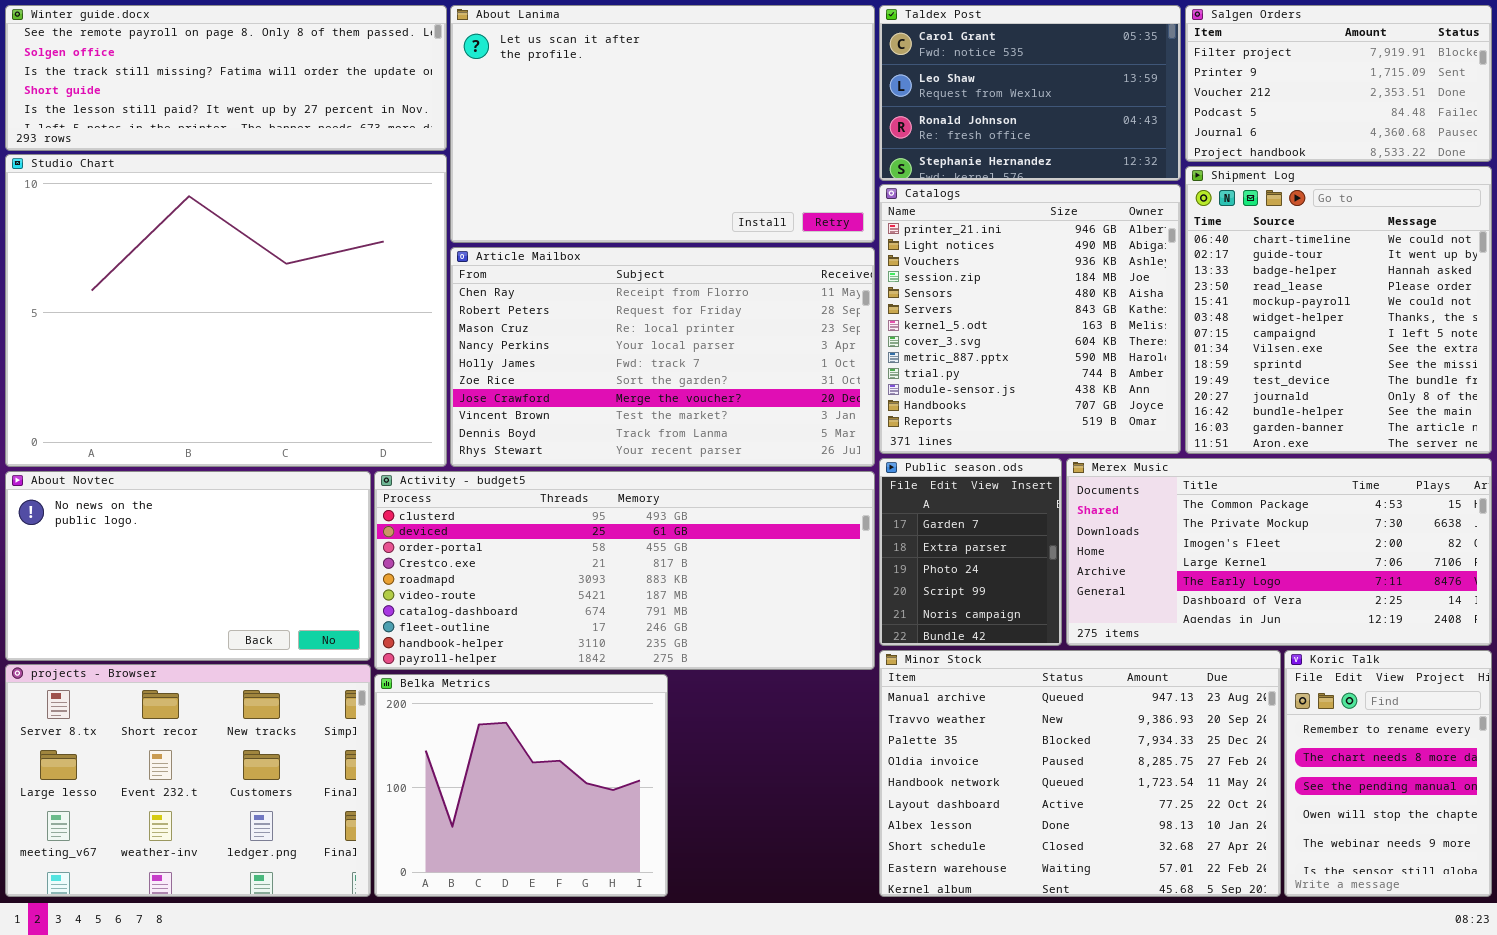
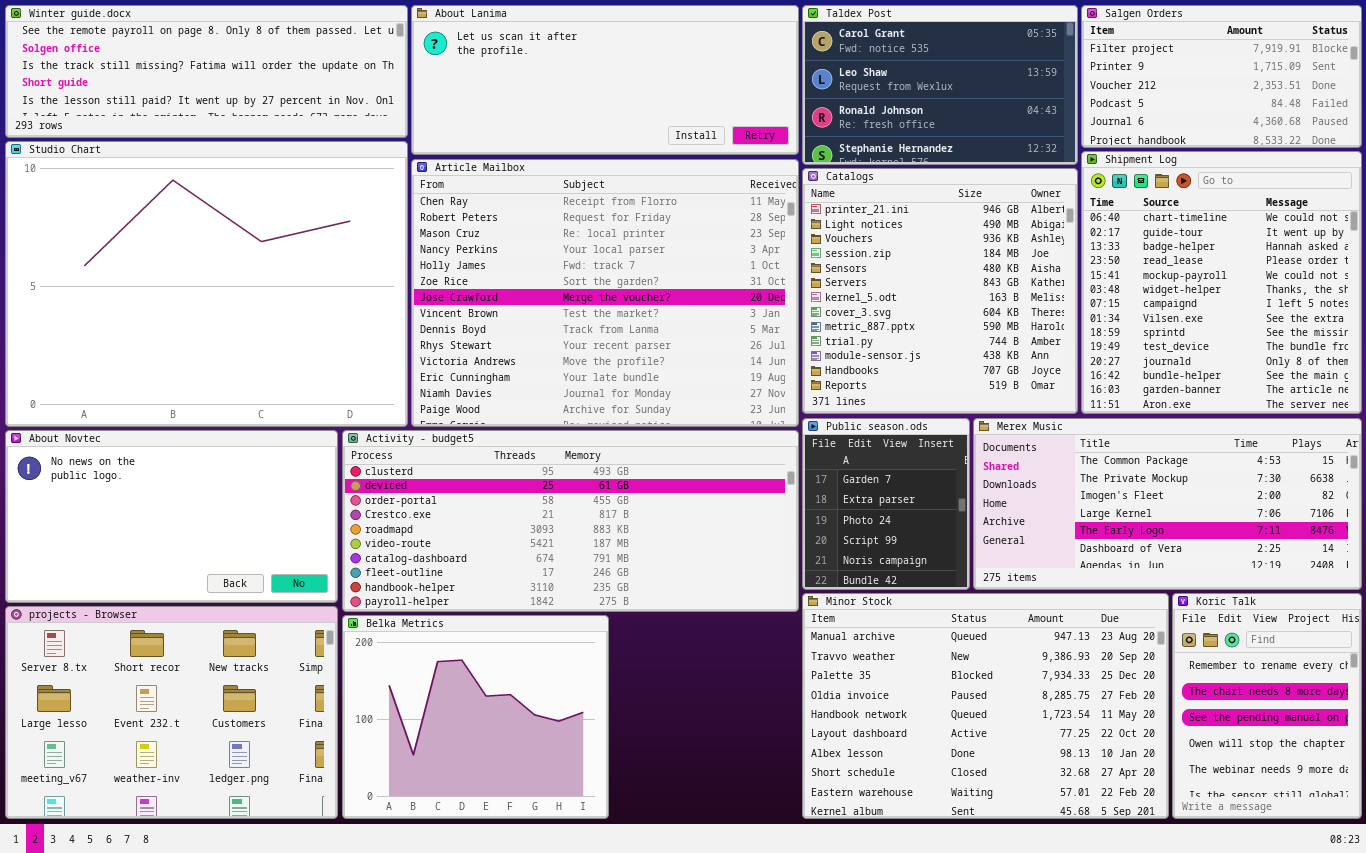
About Lanima: [450,5,875,243] -> [411,5,799,155], resized
Article Mailbox: [450,247,875,467] -> [411,159,799,427], resized

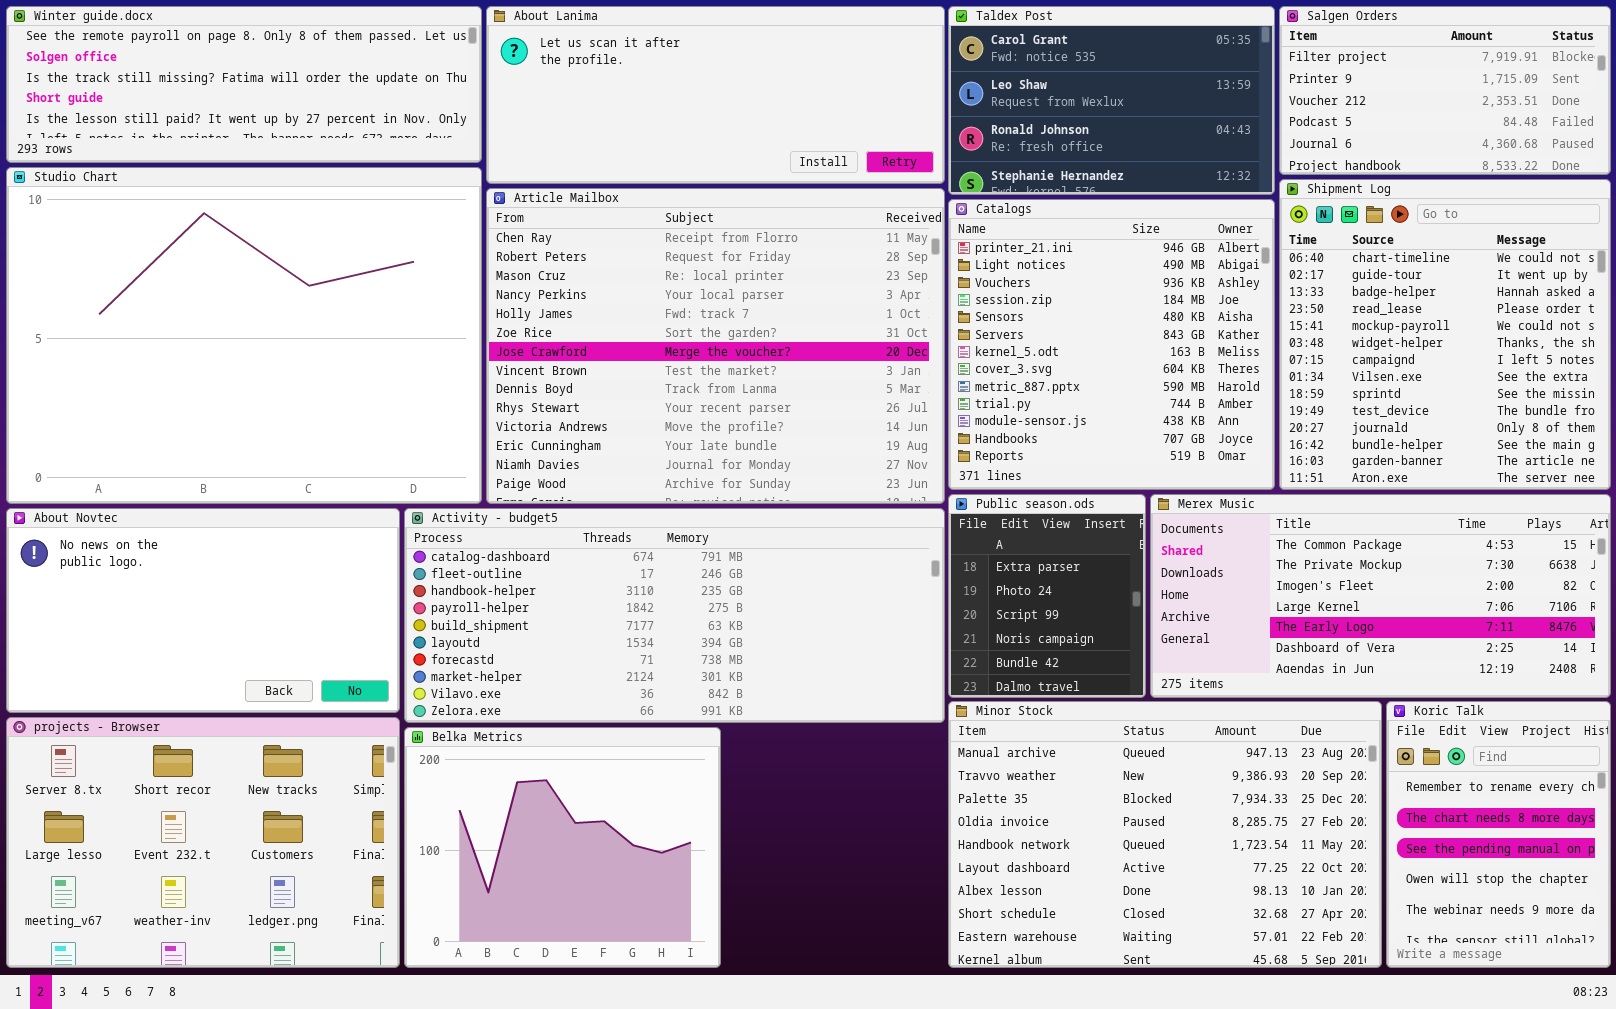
Public season.ods: [802,418,970,590] -> [948,494,1146,698], scrolled down 1 row
Activity - budget5: [342,430,799,612] -> [404,508,945,723], scrolled down 6 rows

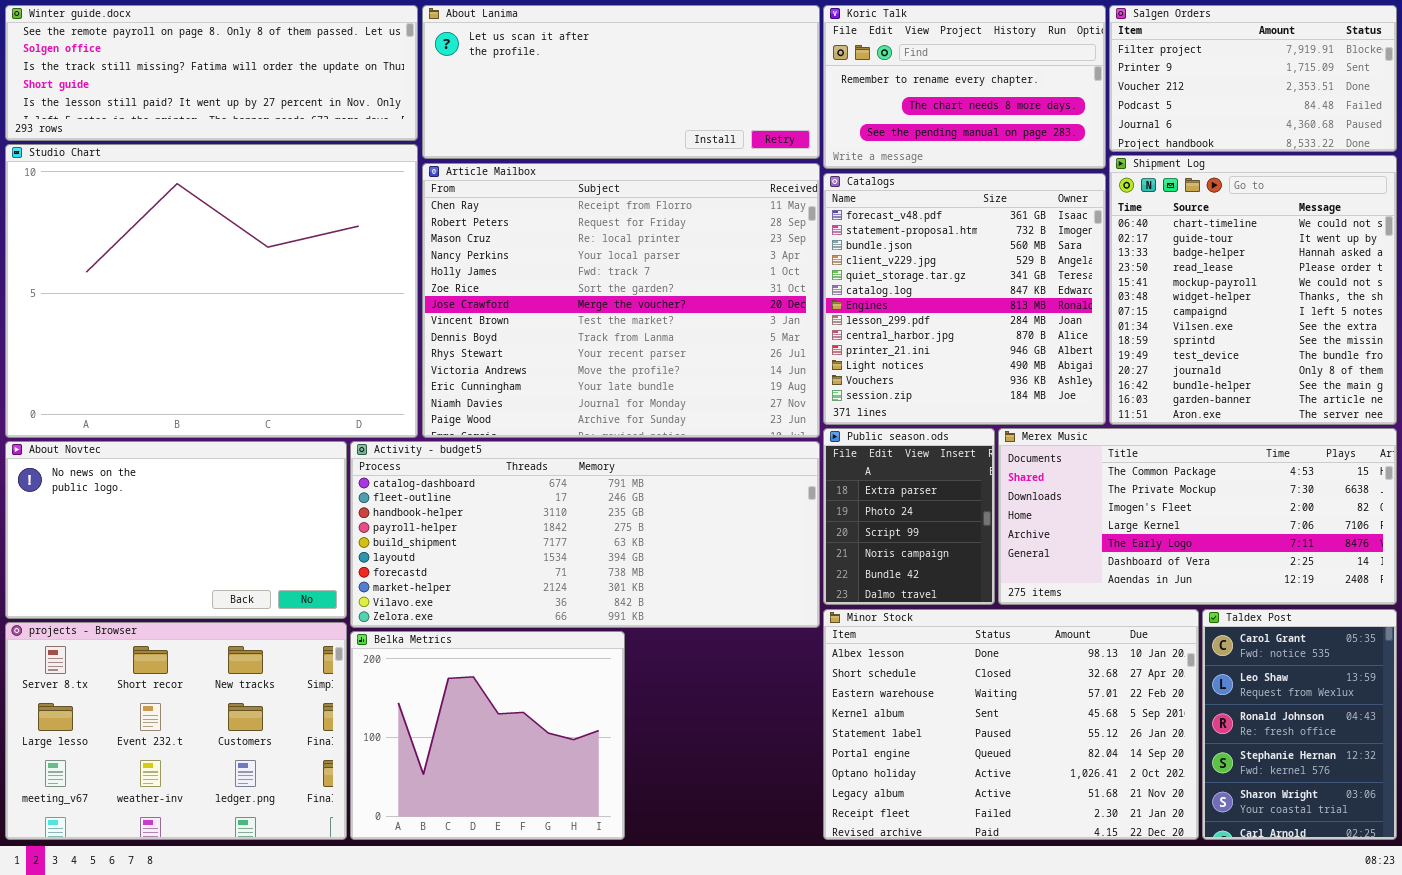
Taldex Post: [948,6,1275,195] -> [1202,609,1397,840], moved, resized
Catalogs: [948,199,1275,490] -> [823,173,1106,425], scrolled up 9 rows
Minor Stock: [948,701,1382,968] -> [823,609,1199,840], scrolled down 6 rows
Koric Talk: [1386,701,1611,968] -> [823,5,1106,169], moved, resized

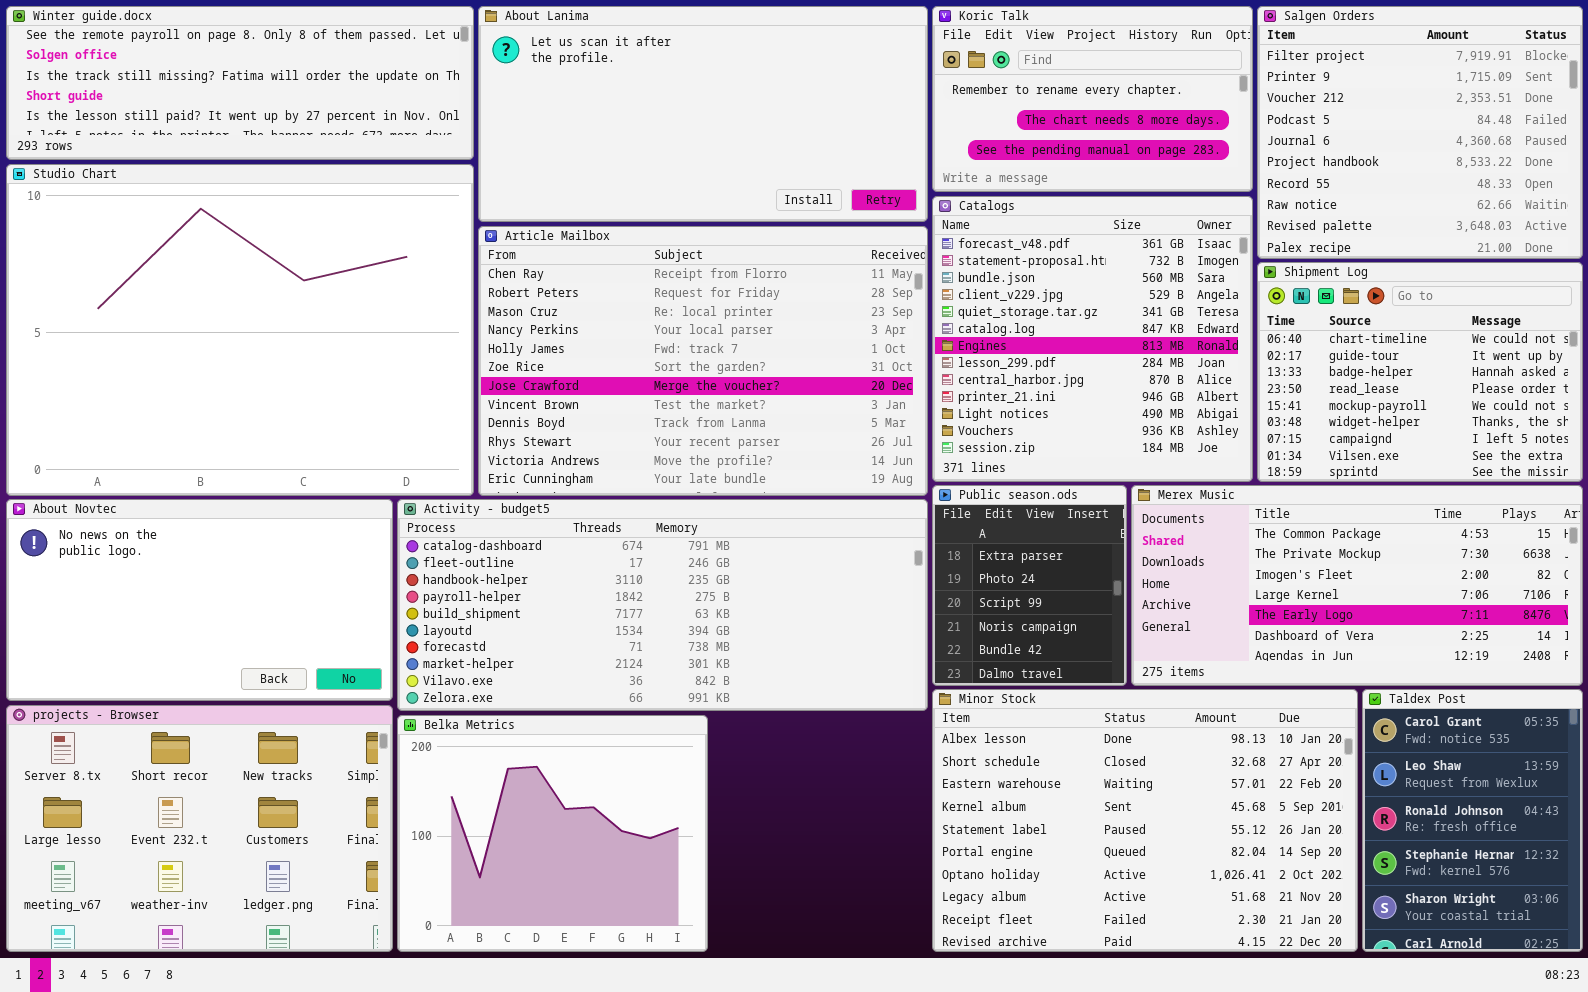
About Lanima: [422,5,820,159] -> [478,6,928,222], resized
Salgen Orders: [1109,5,1397,152] -> [1257,6,1583,259], resized
Shipment Log: [1109,155,1397,425] -> [1257,262,1583,482], resized
Article Mailbox: [422,163,820,438] -> [478,226,928,496], resized

